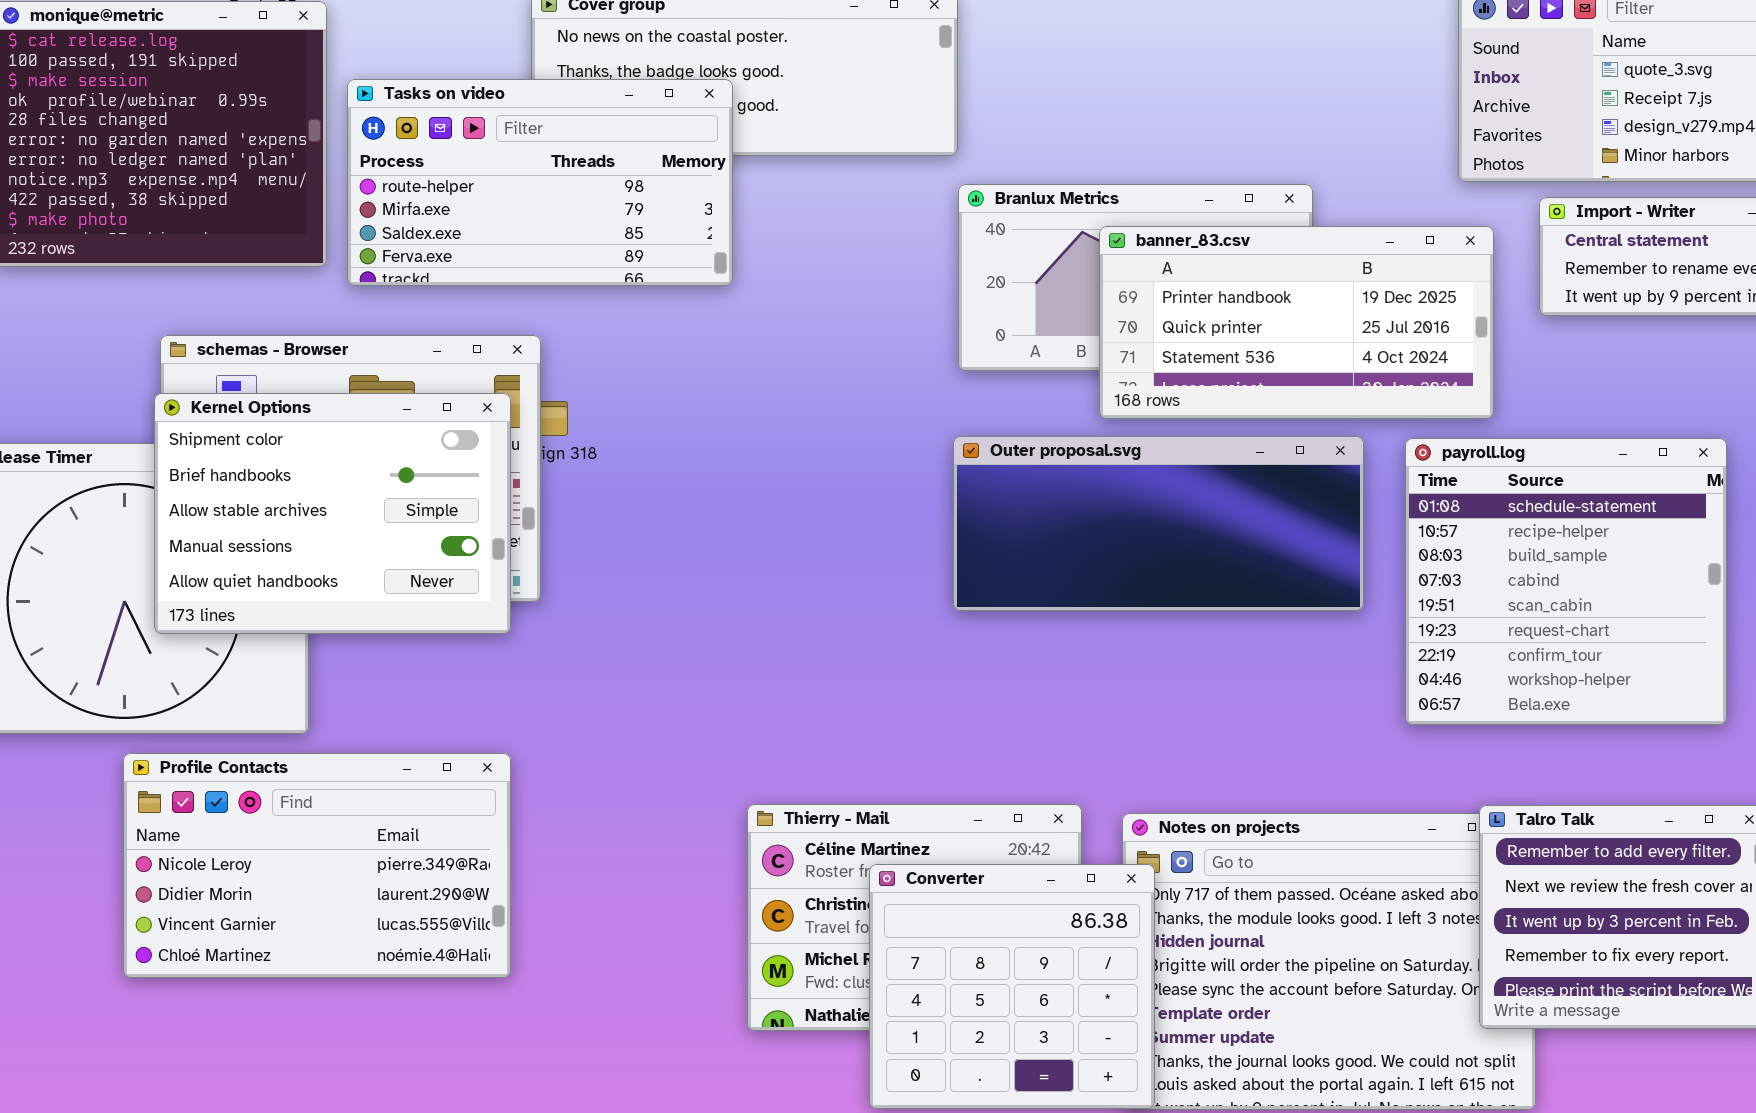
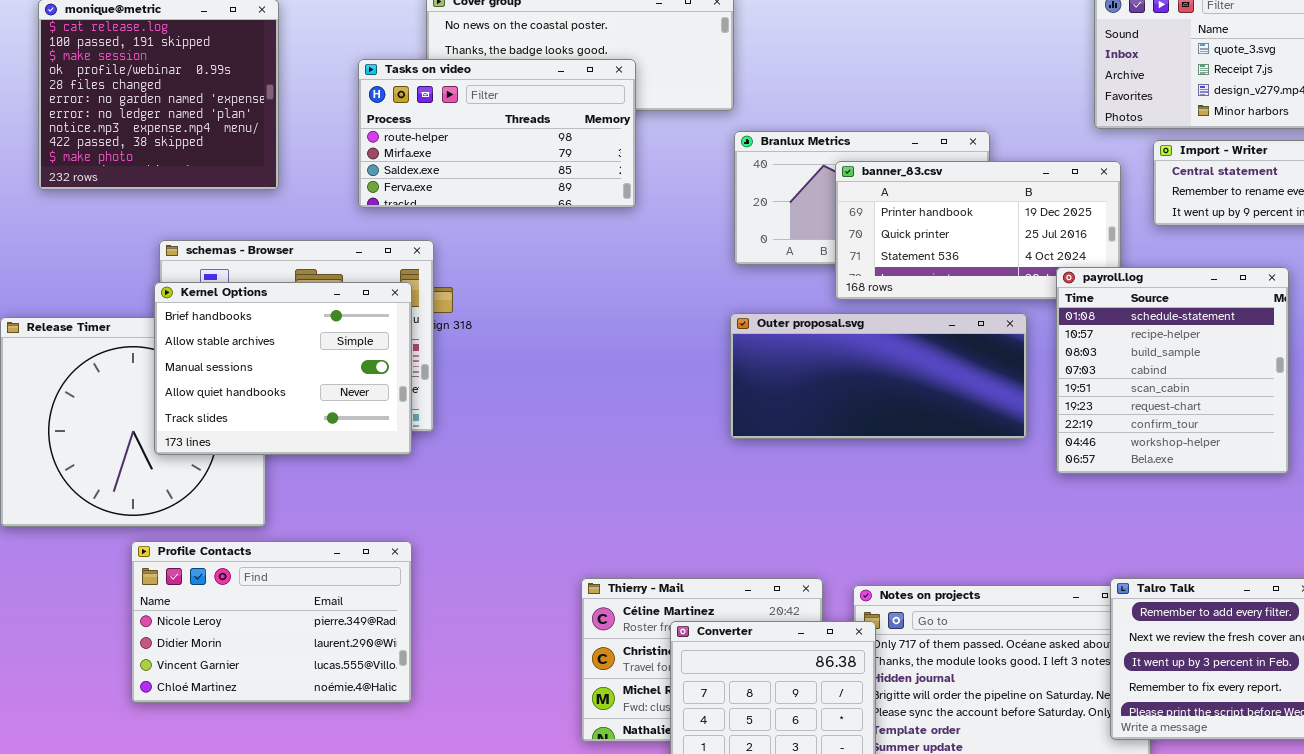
Tasks on video: [347,79,733,286] -> [358,59,636,208], moved
Kernel Options: [154,393,511,634] -> [154,282,412,455], scrolled down 1 row
payroll.log: [1405,438,1727,725] -> [1056,267,1289,474], moved

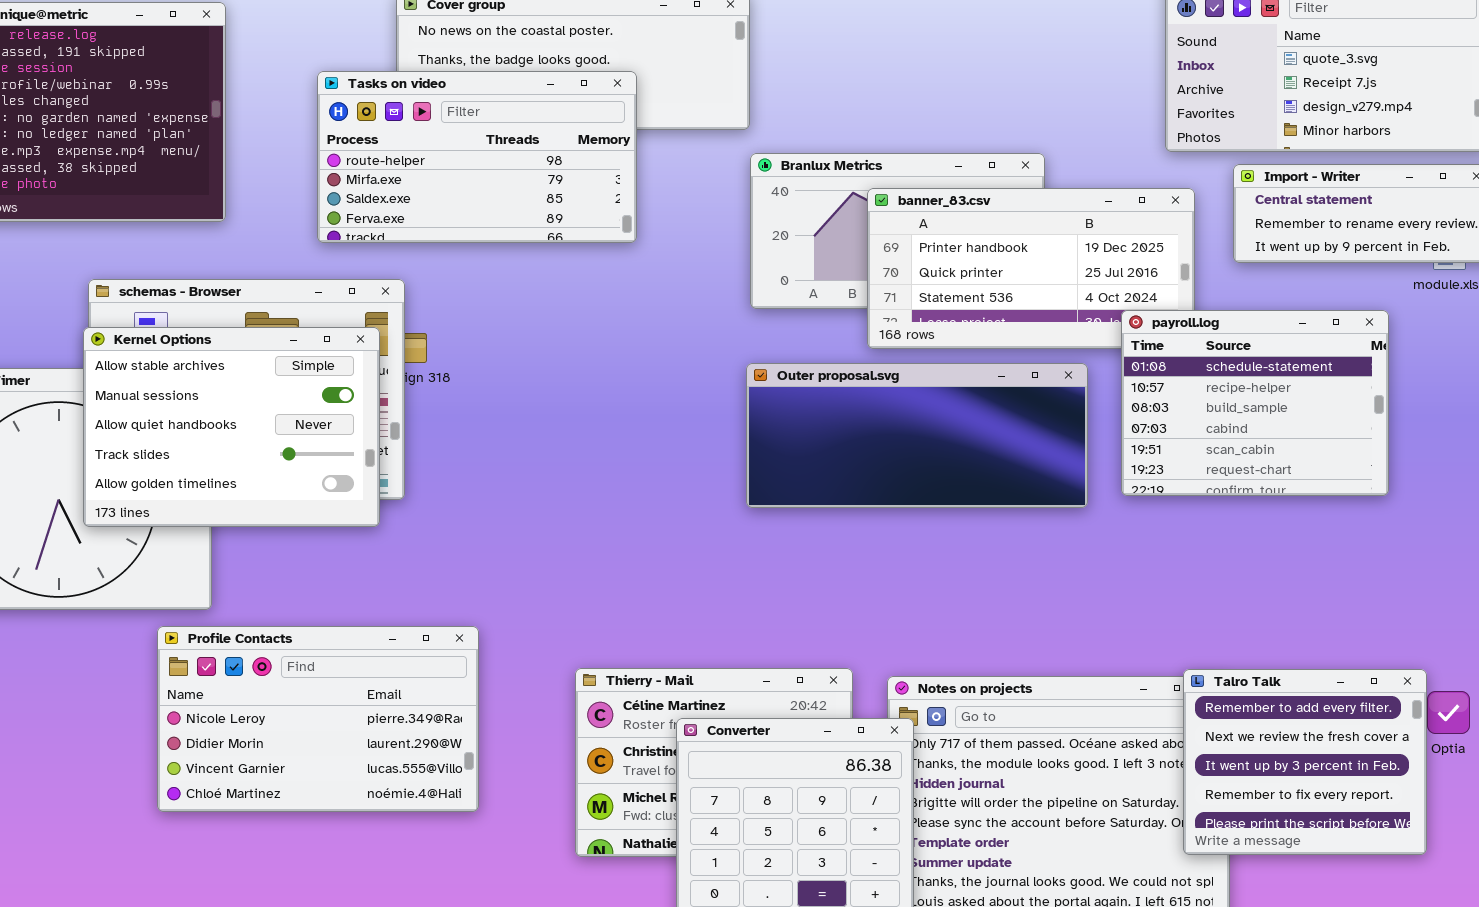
payroll.log: [1056,267,1289,474] -> [1121,310,1389,496], resized
Kernel Options: [154,282,412,455] -> [83,327,380,527], scrolled down 1 row
Profile Contacts: [131,541,412,703] -> [157,626,479,812], moved

